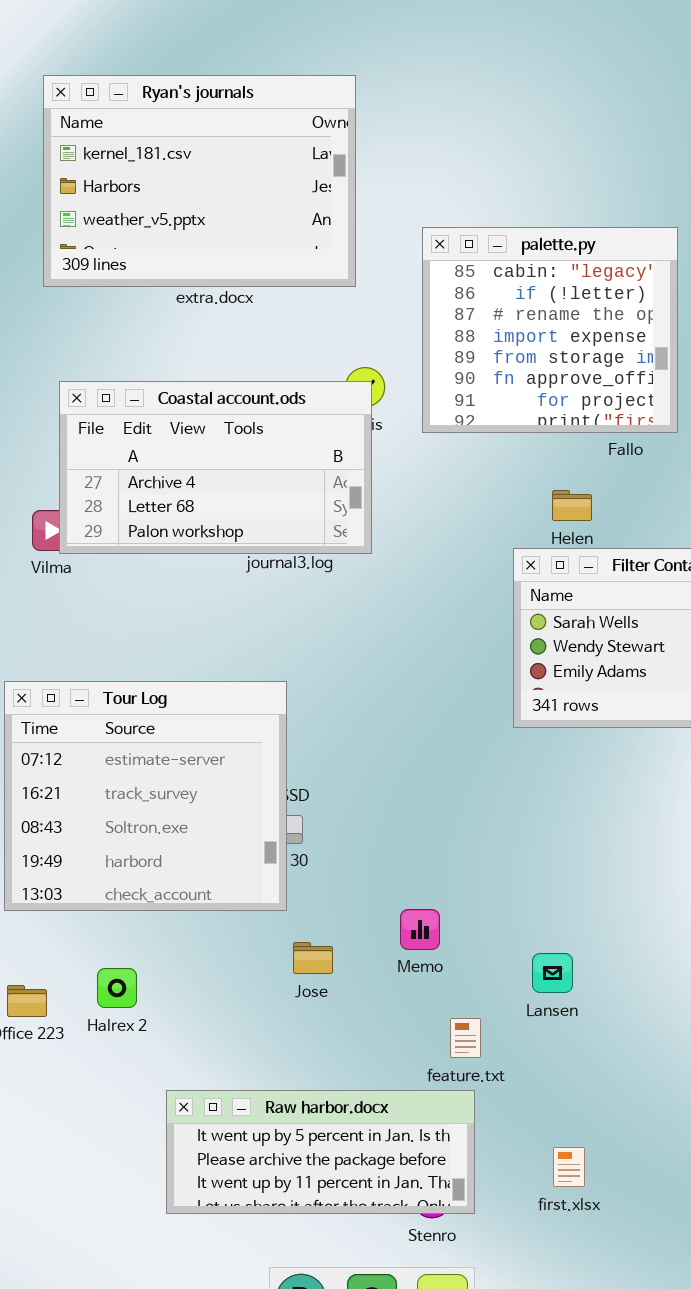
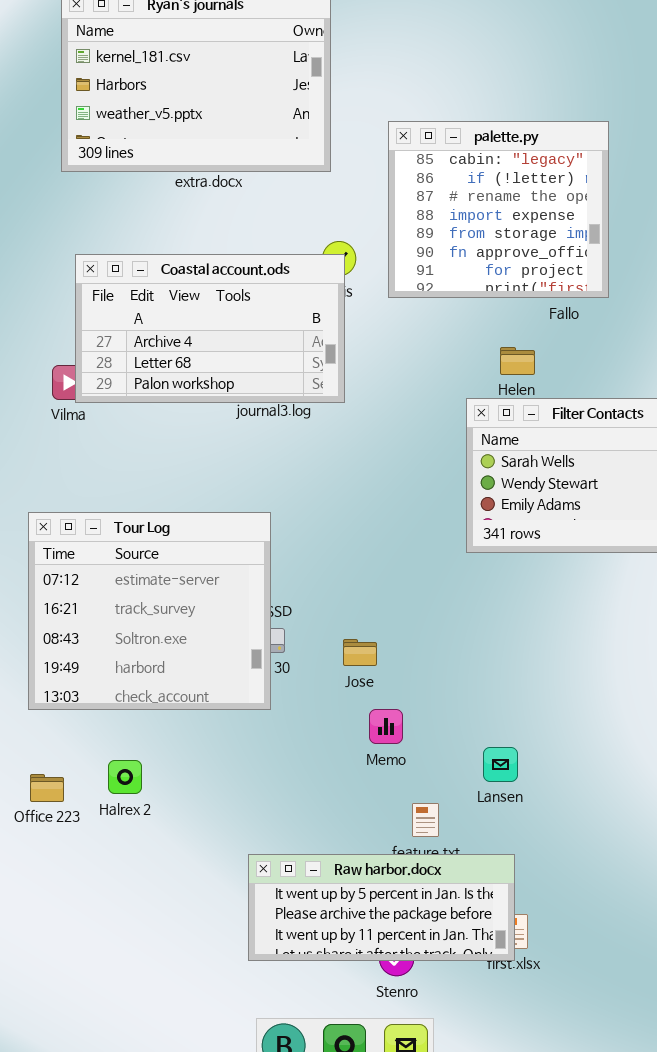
Jose: [293,942,333,974] -> [343,639,377,666], moved
Raw harbor.docx: [166,1090,475,1214] -> [248,854,515,961], moved

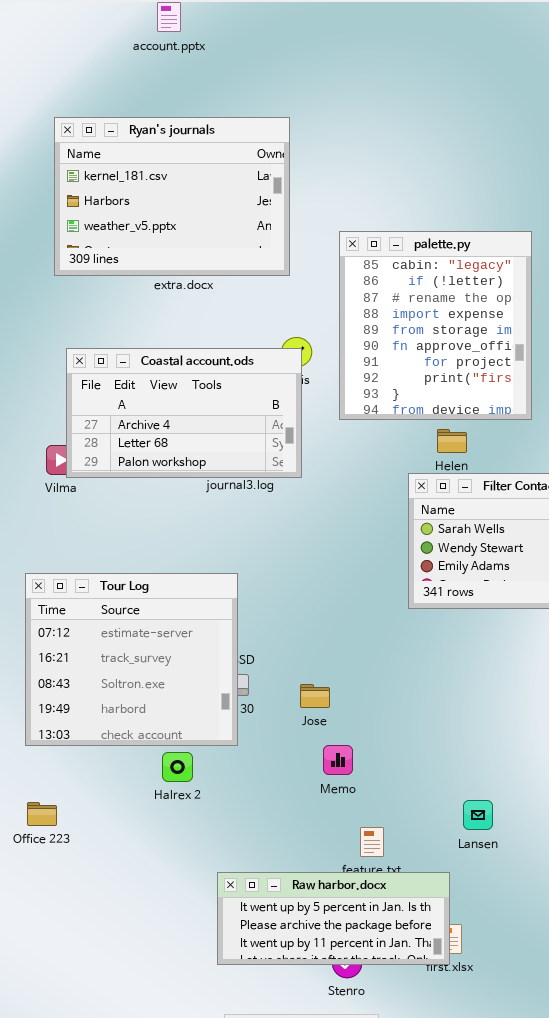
palette.py: [388,121,609,298] -> [339,231,532,420], resized
Lansen: [483,747,518,782] -> [463,800,493,830], moved
Halrex 2: [108,760,142,794] -> [162,752,193,782], moved

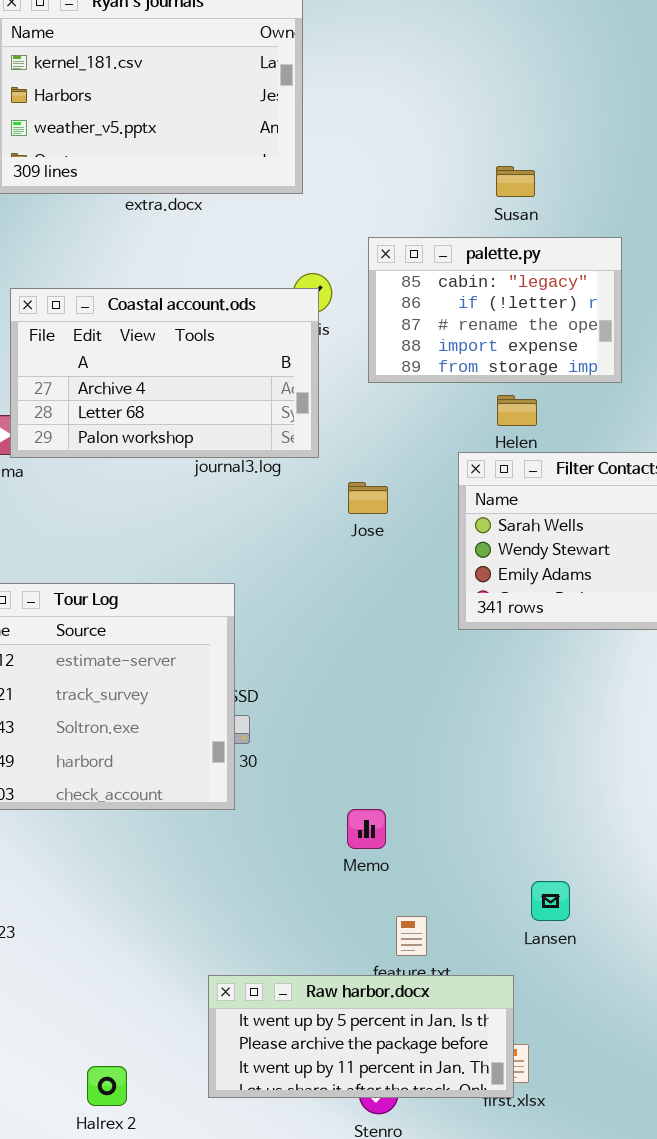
palette.py: [339,231,532,420] -> [368,237,622,383], resized
Jose: [300,684,330,708] -> [348,482,388,514], moved
Halrex 2: [162,752,193,782] -> [87,1066,127,1106], moved

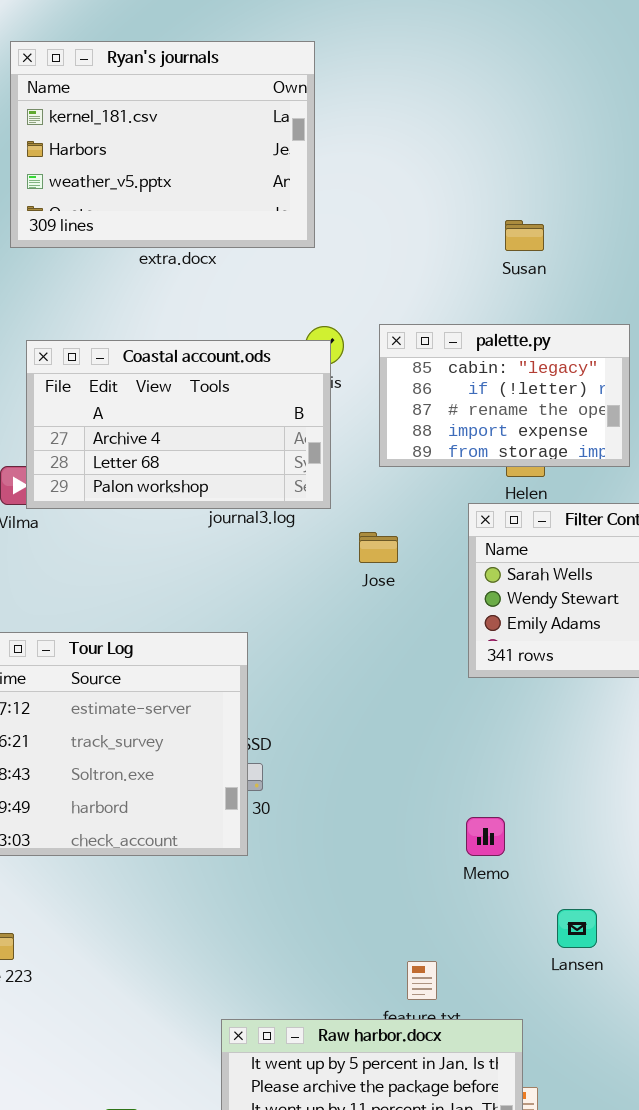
palette.py: [368,237,622,383] -> [379,324,630,467], moved
Memo: [347,809,386,849] -> [466,817,505,856], moved
Lansen: [531,881,570,921] -> [557,909,597,948], moved

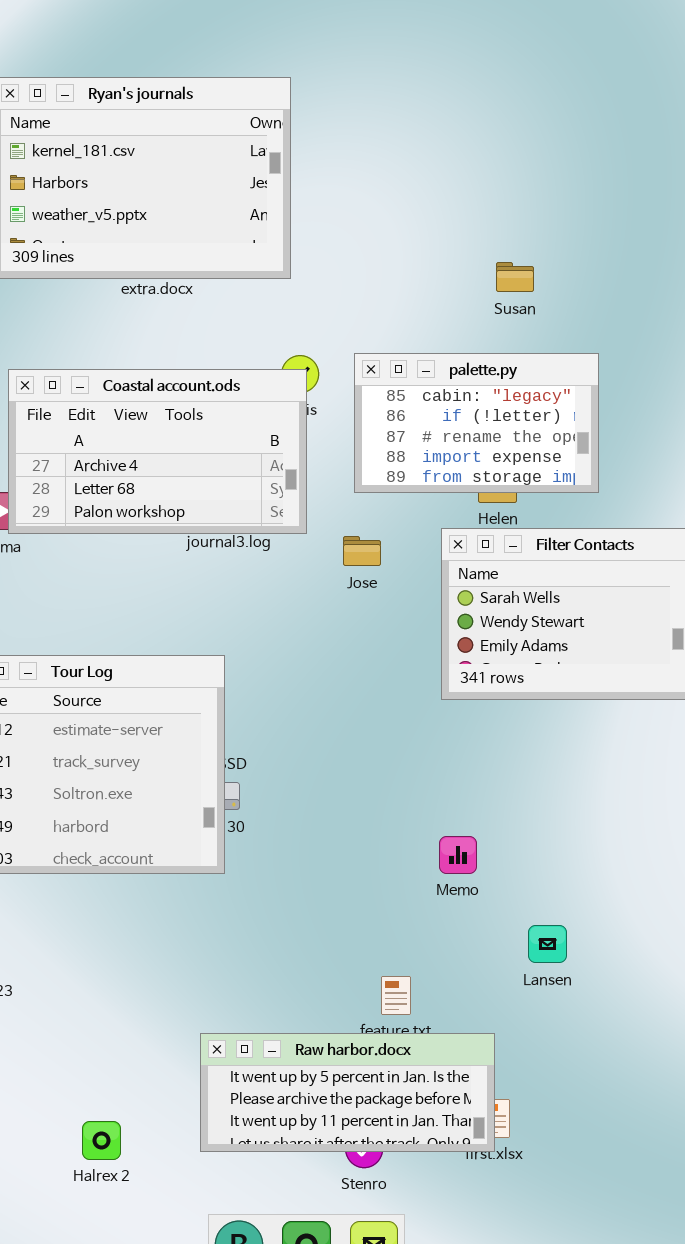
Susan: [505,220,544,251] -> [496,262,534,292], moved
Jose: [359,532,398,563] -> [343,536,381,566], moved

